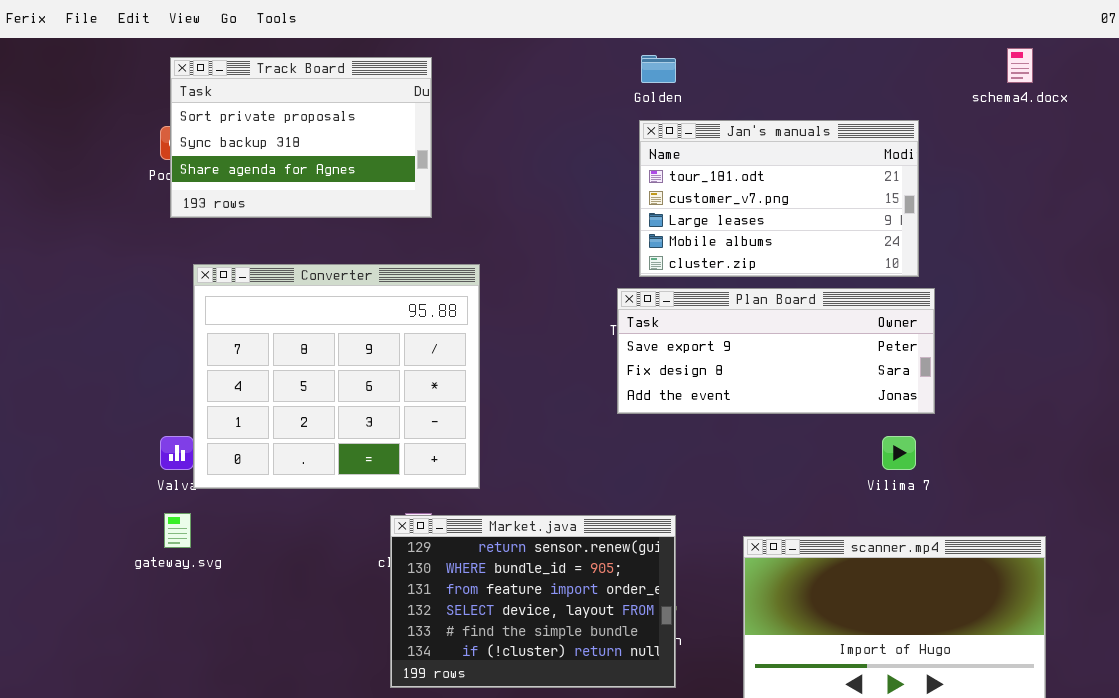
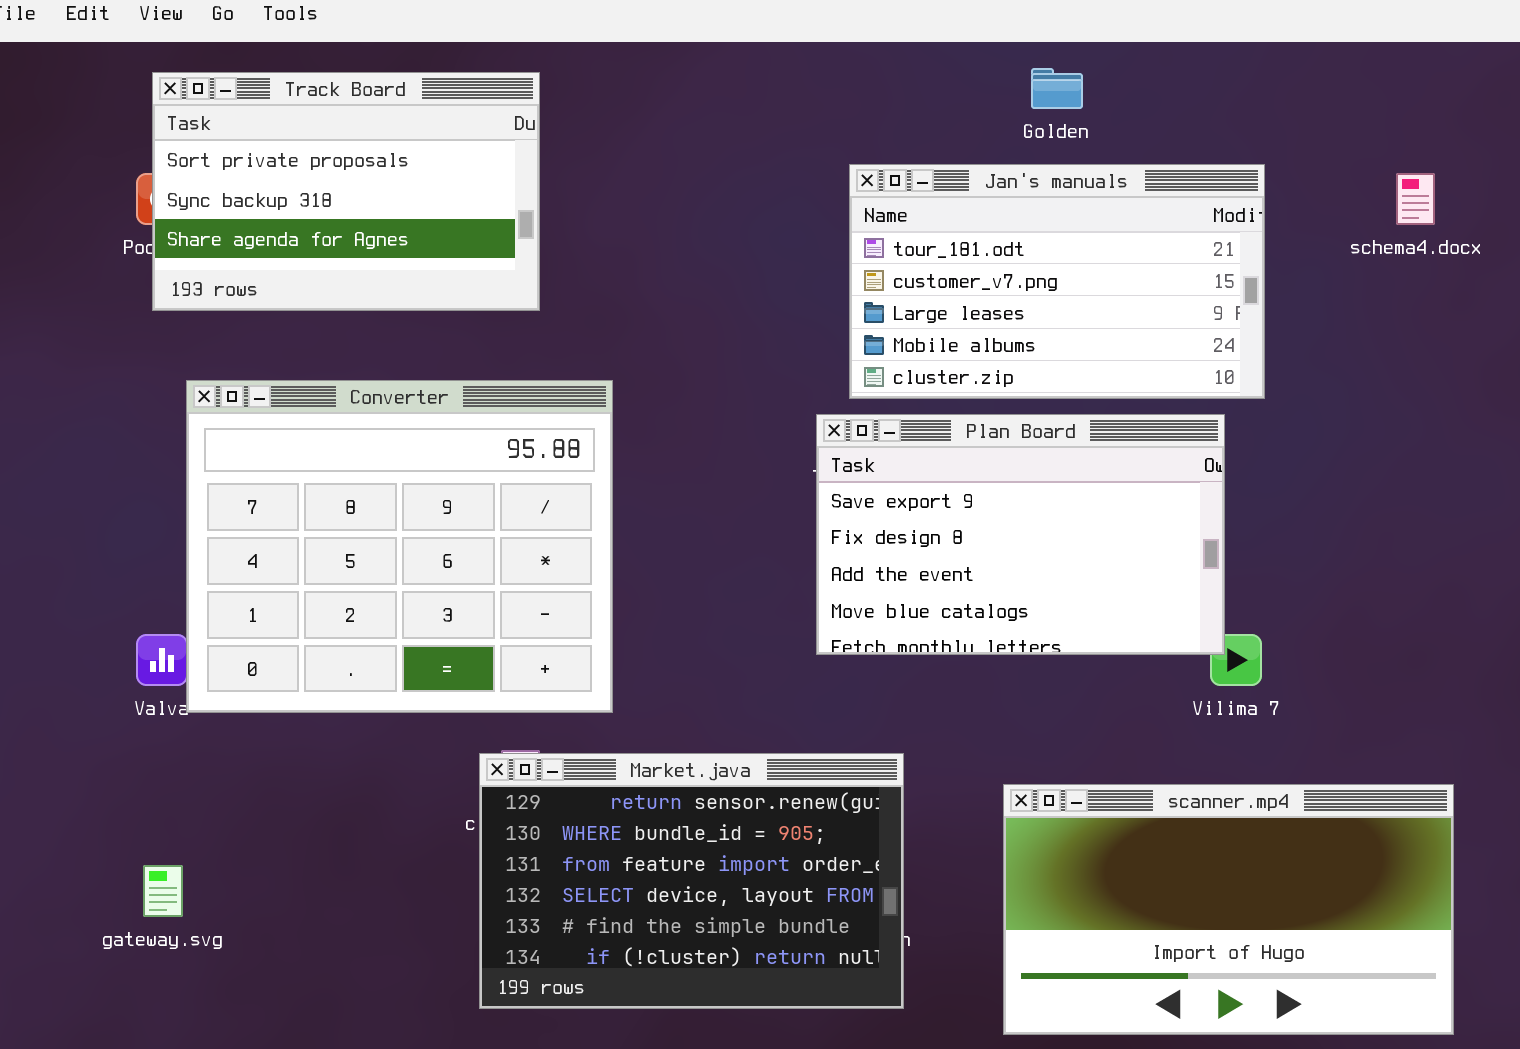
schema4.docx: [1007,48,1033,83] -> [1396,173,1435,225], moved
Golden: [641,55,676,83] -> [1031,68,1083,109], moved
Plan Board: [617,288,935,414] -> [816,414,1225,655], resized
gateway.svg: [164,513,191,548] -> [143,865,183,917], moved

